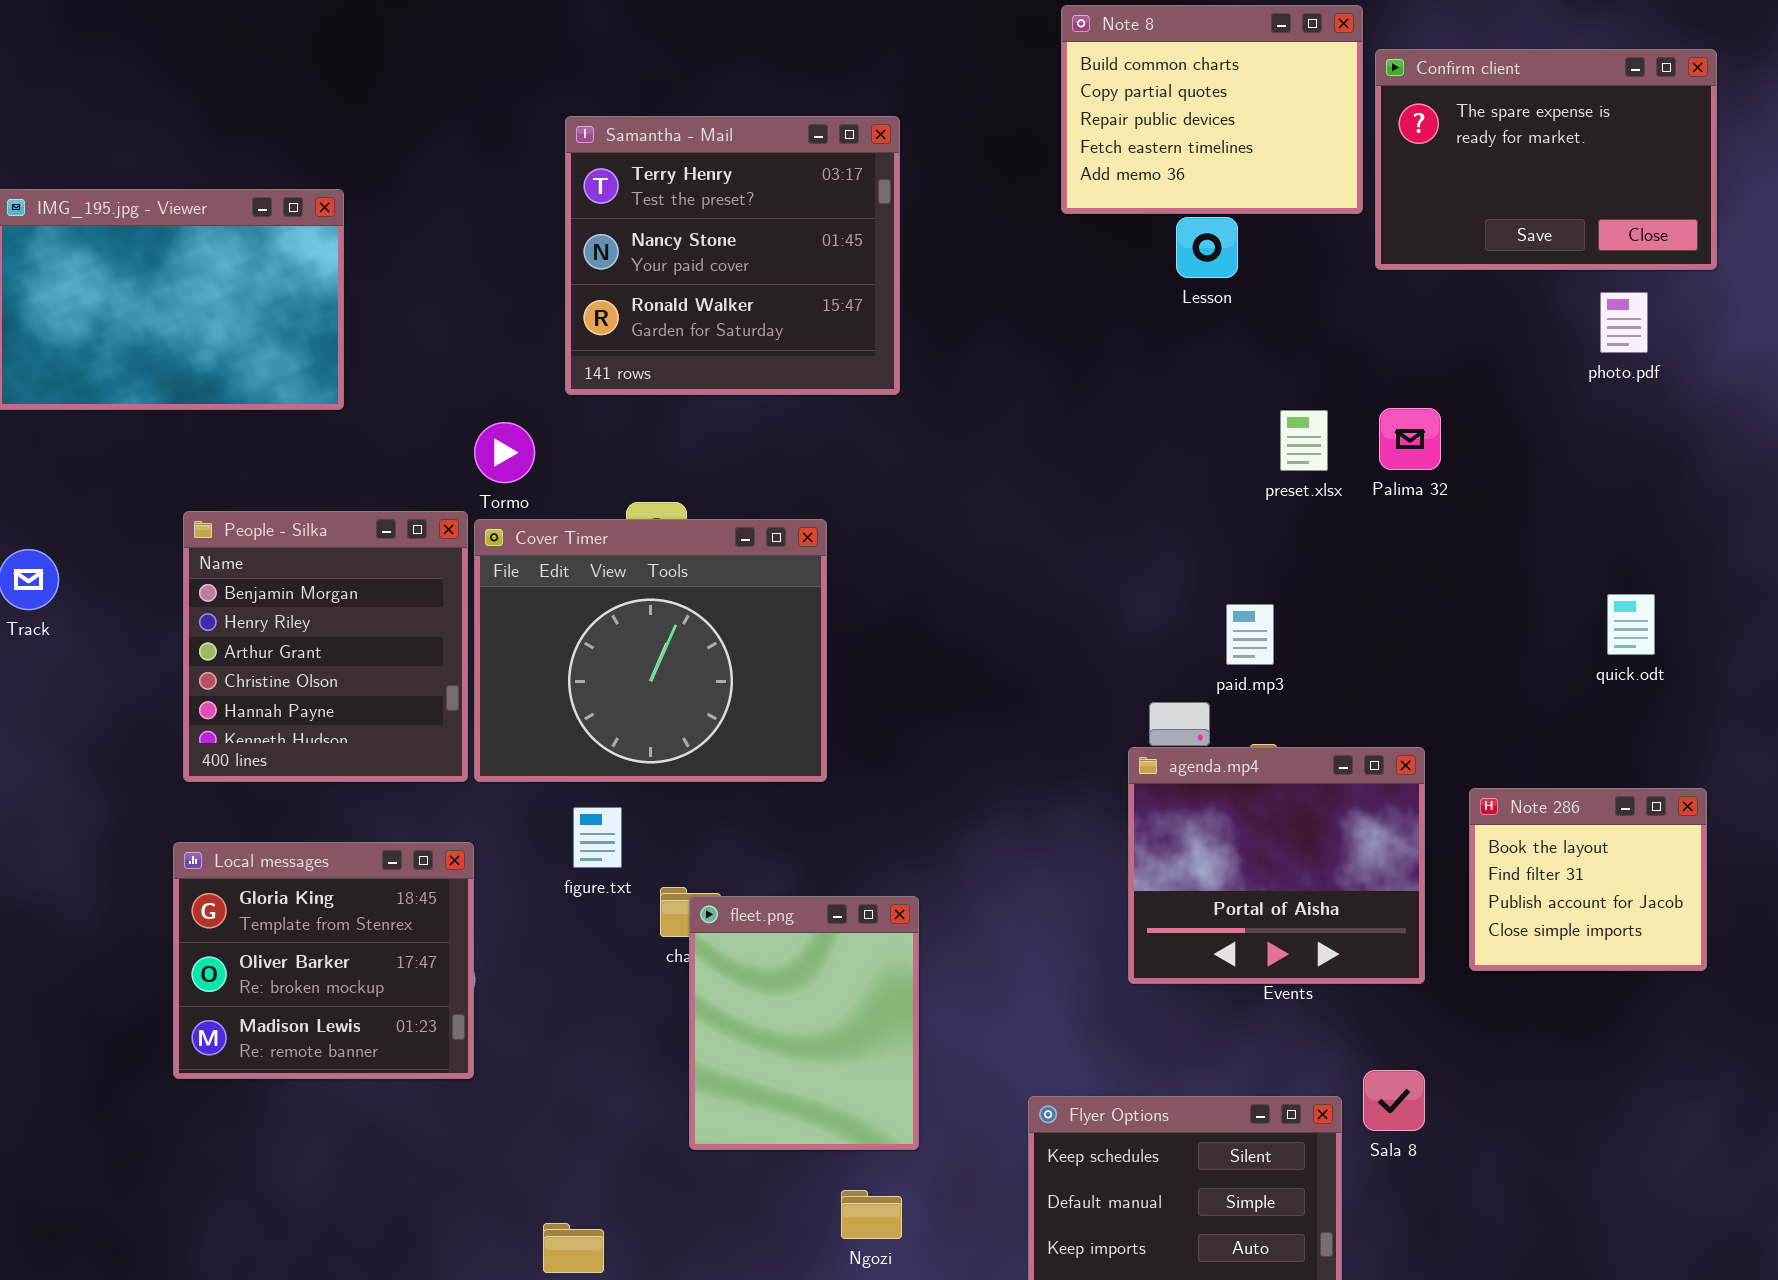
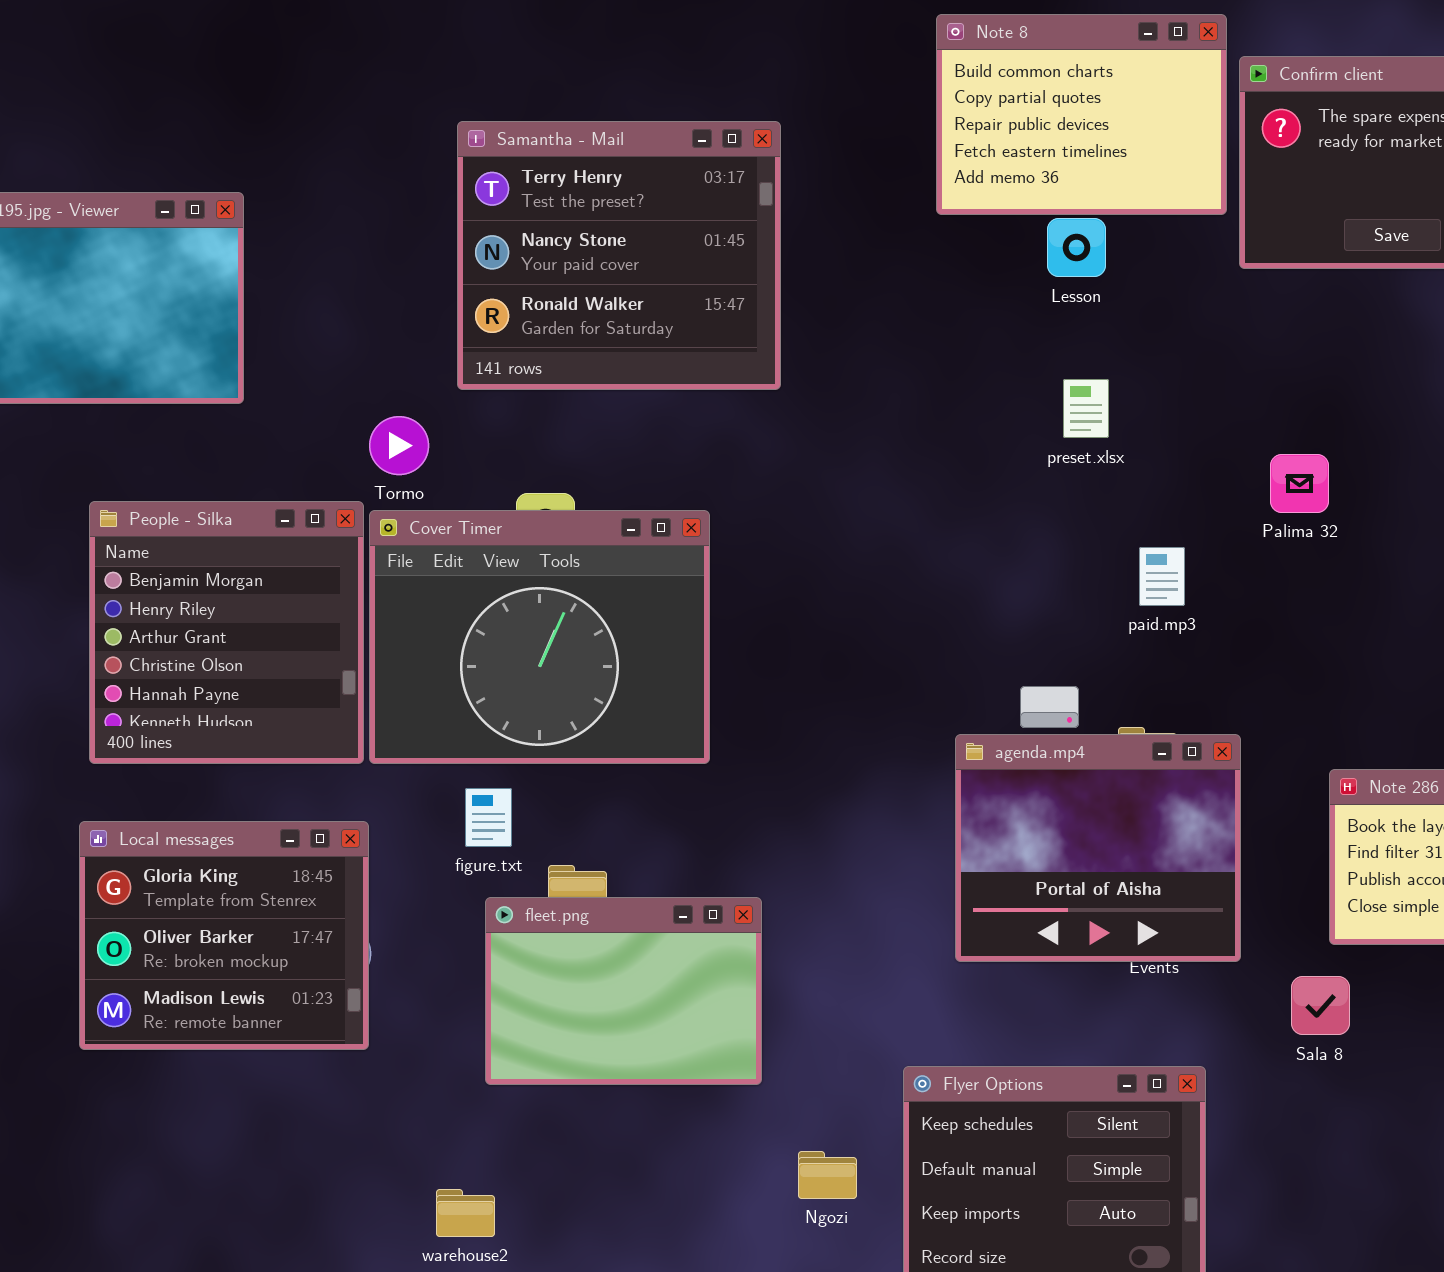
Palima 32: [1379,408,1441,470] -> [1270,454,1329,513], moved
preset.xlsx: [1280,410,1328,471] -> [1063,379,1109,438], moved
paid.mp3: [1226,604,1274,665] -> [1139,547,1185,606], moved
agenda.mp4: [1128,747,1425,984] -> [955,734,1241,962], moved
fleet.png: [689,896,919,1150] -> [485,897,762,1085], moved, resized
Sala 8: [1363,1070,1425,1131] -> [1291,976,1350,1035], moved
Ngozi: [841,1190,902,1239] -> [798,1151,857,1199], moved

